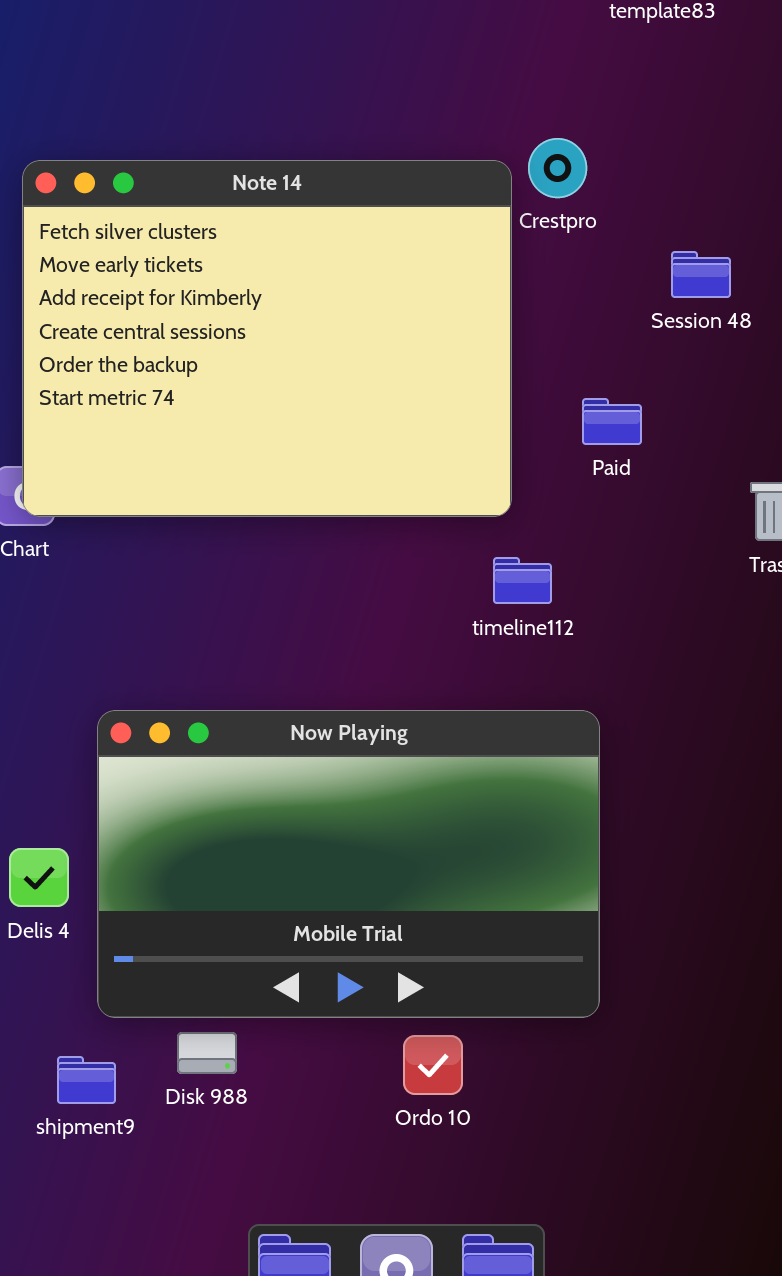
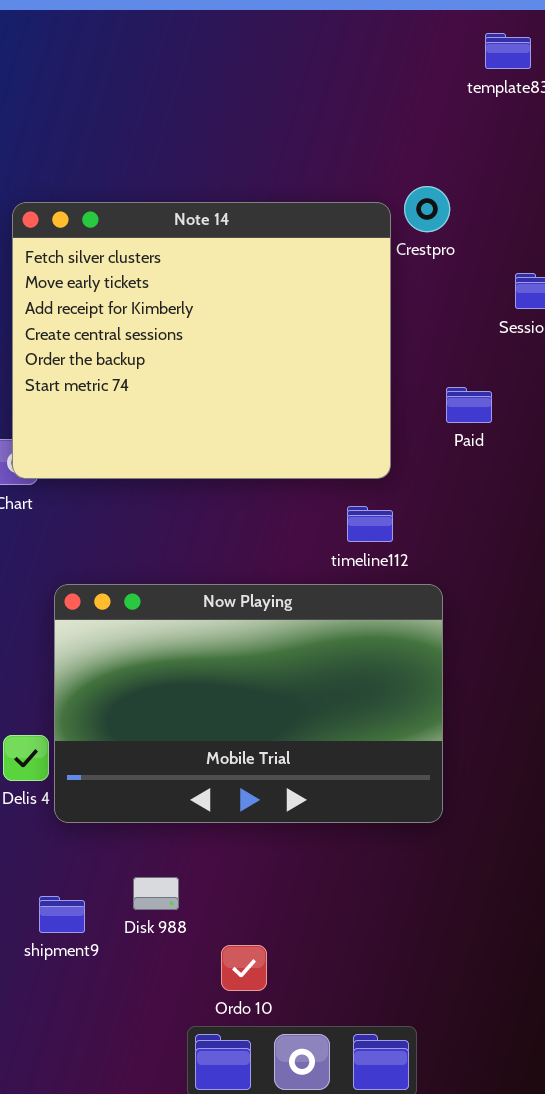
timeline112: [493,557,552,604] -> [347,506,393,542], moved
Now Playing: [97,710,600,1018] -> [54,584,443,823], moved
Ordo 10: [403,1035,463,1095] -> [221,945,267,991], moved

